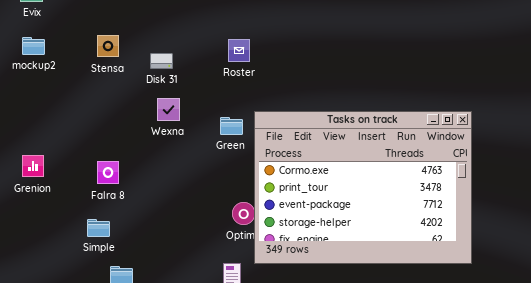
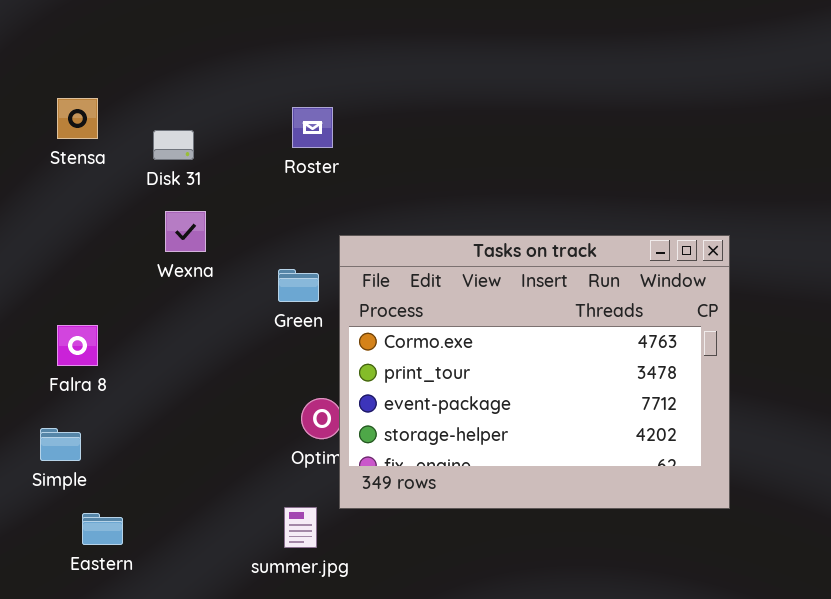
Green: [220,117,243,135] -> [278,269,319,302], moved

